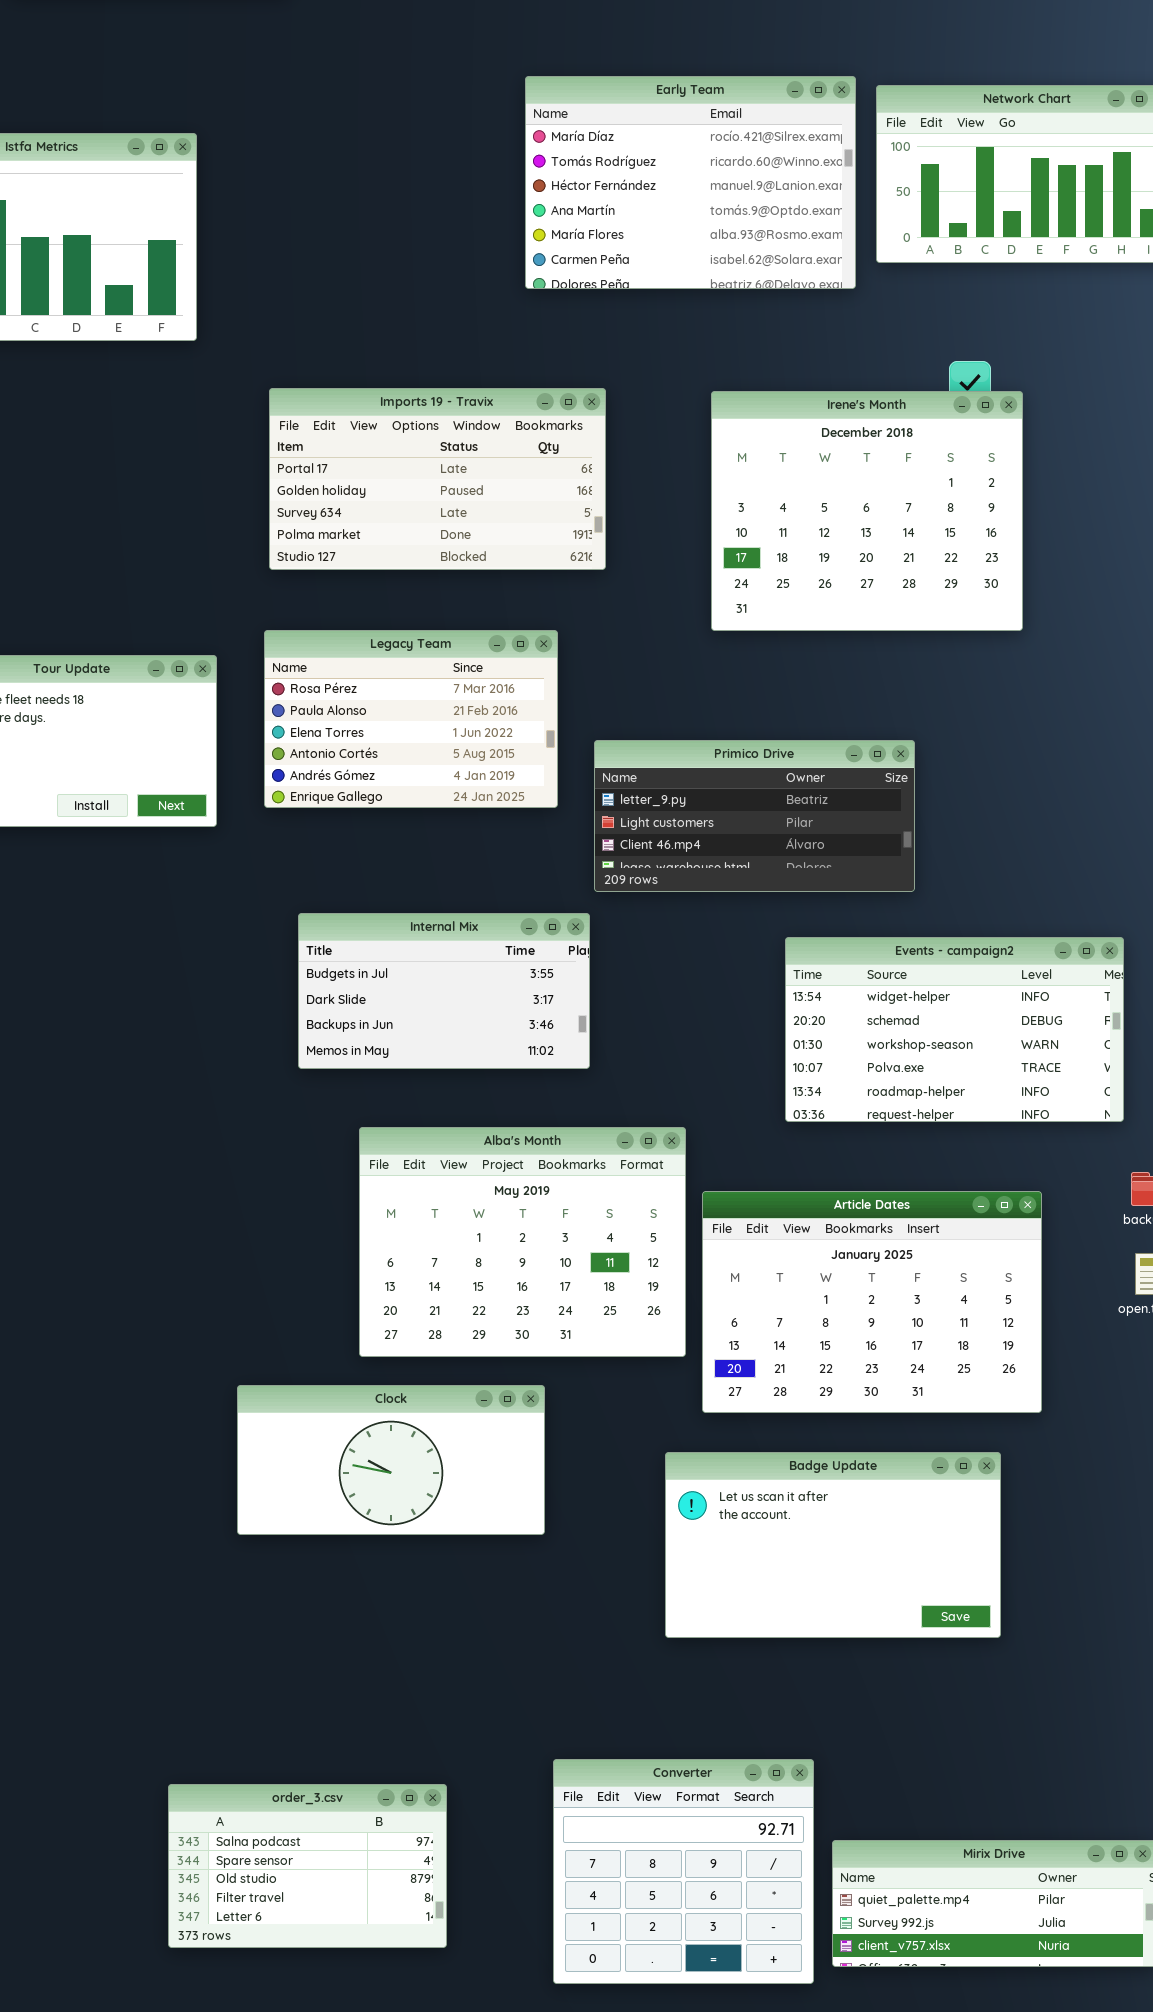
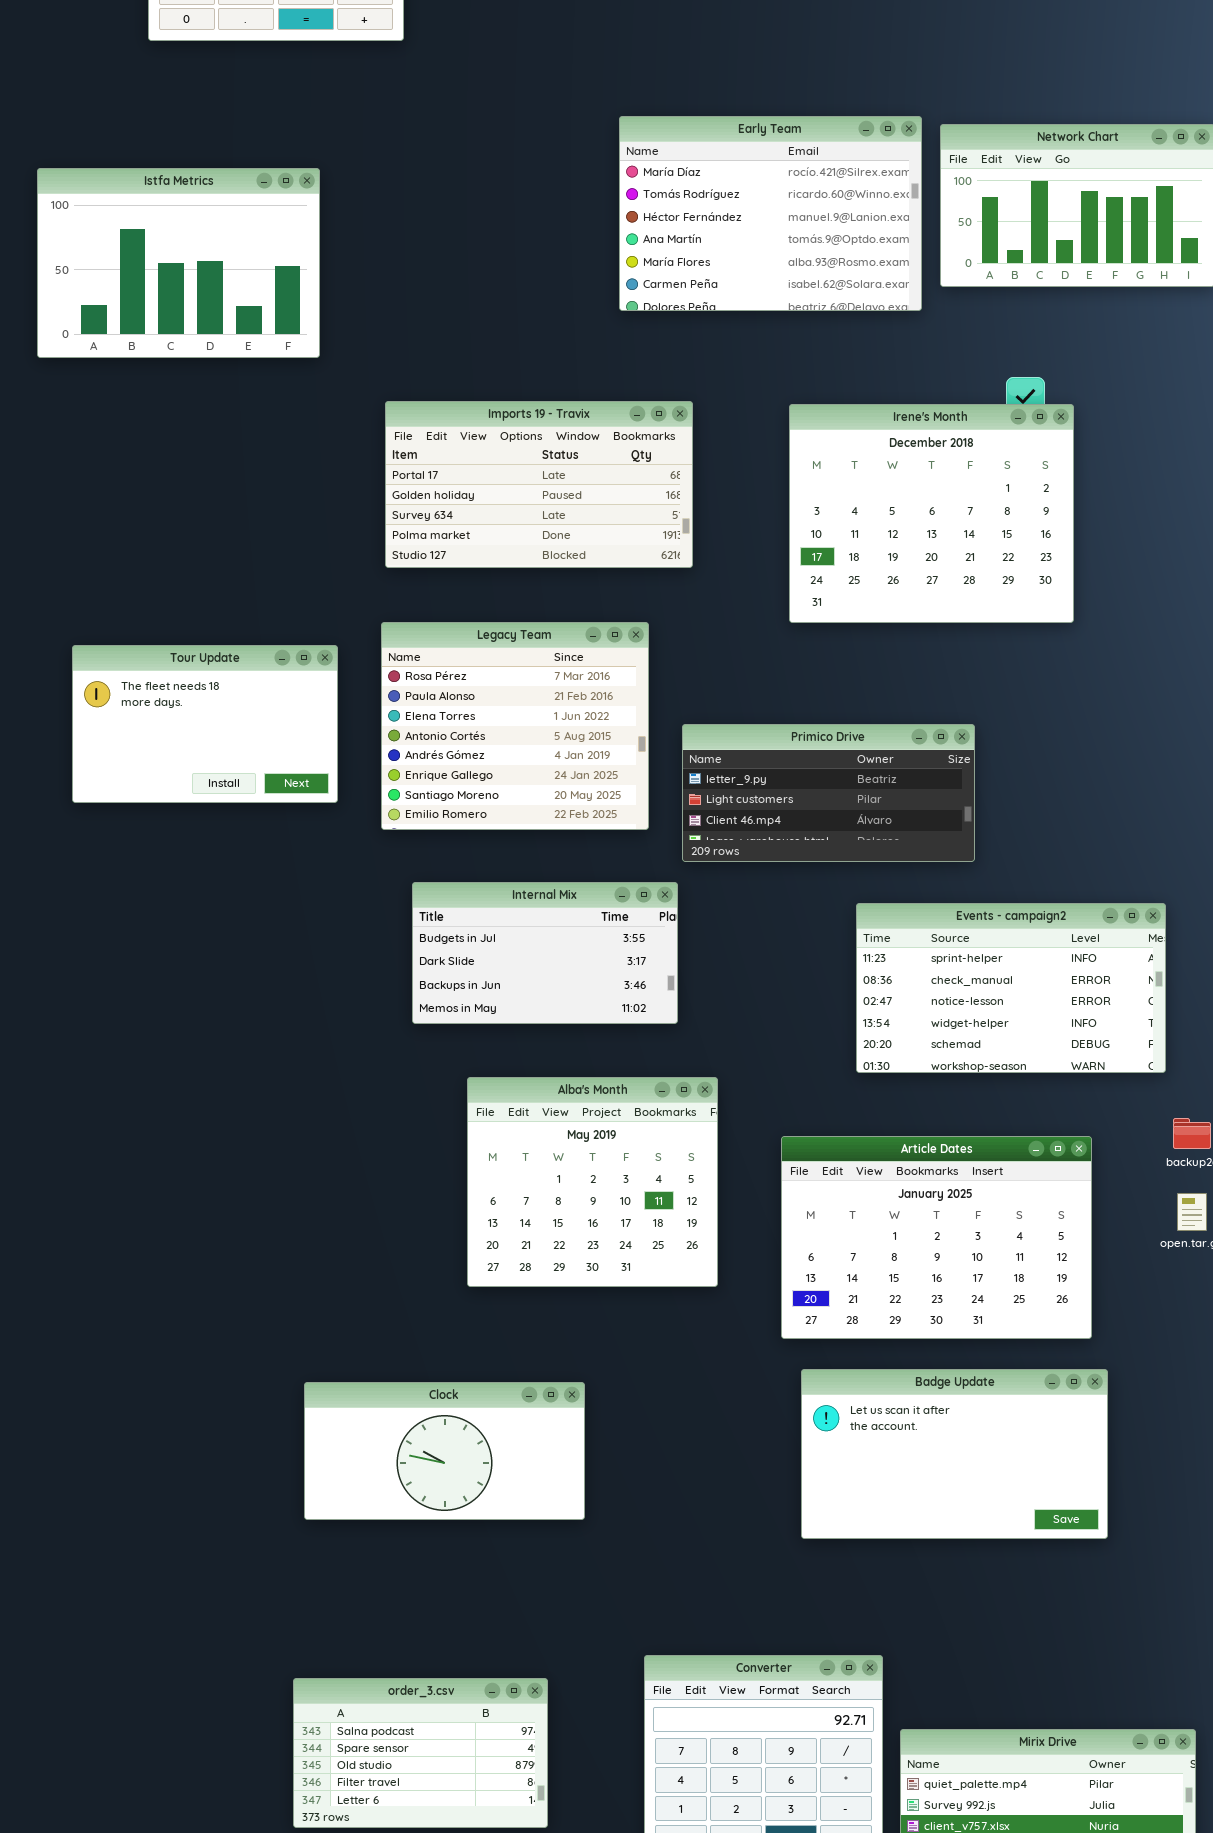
Legacy Team: [264,630,558,808] -> [381,622,649,830], resized
Events - campaign2: [785,937,1124,1122] -> [856,903,1166,1073], scrolled up 3 rows
Alba's Month: [359,1127,686,1357] -> [467,1077,718,1287], resized
Clock: [237,1385,545,1535] -> [304,1382,585,1520], moved
Badge Update: [665,1452,1001,1638] -> [801,1369,1108,1539], moved

